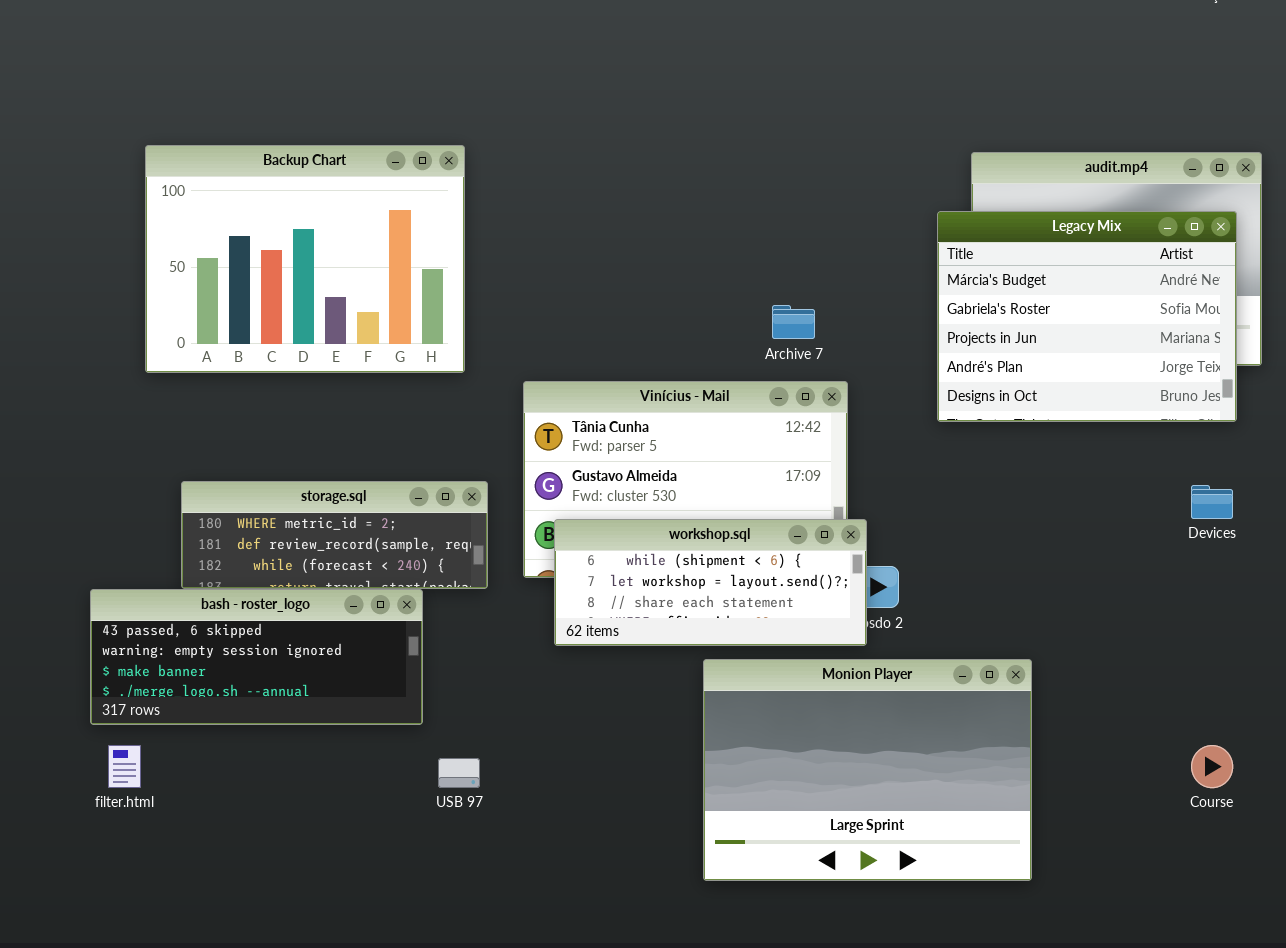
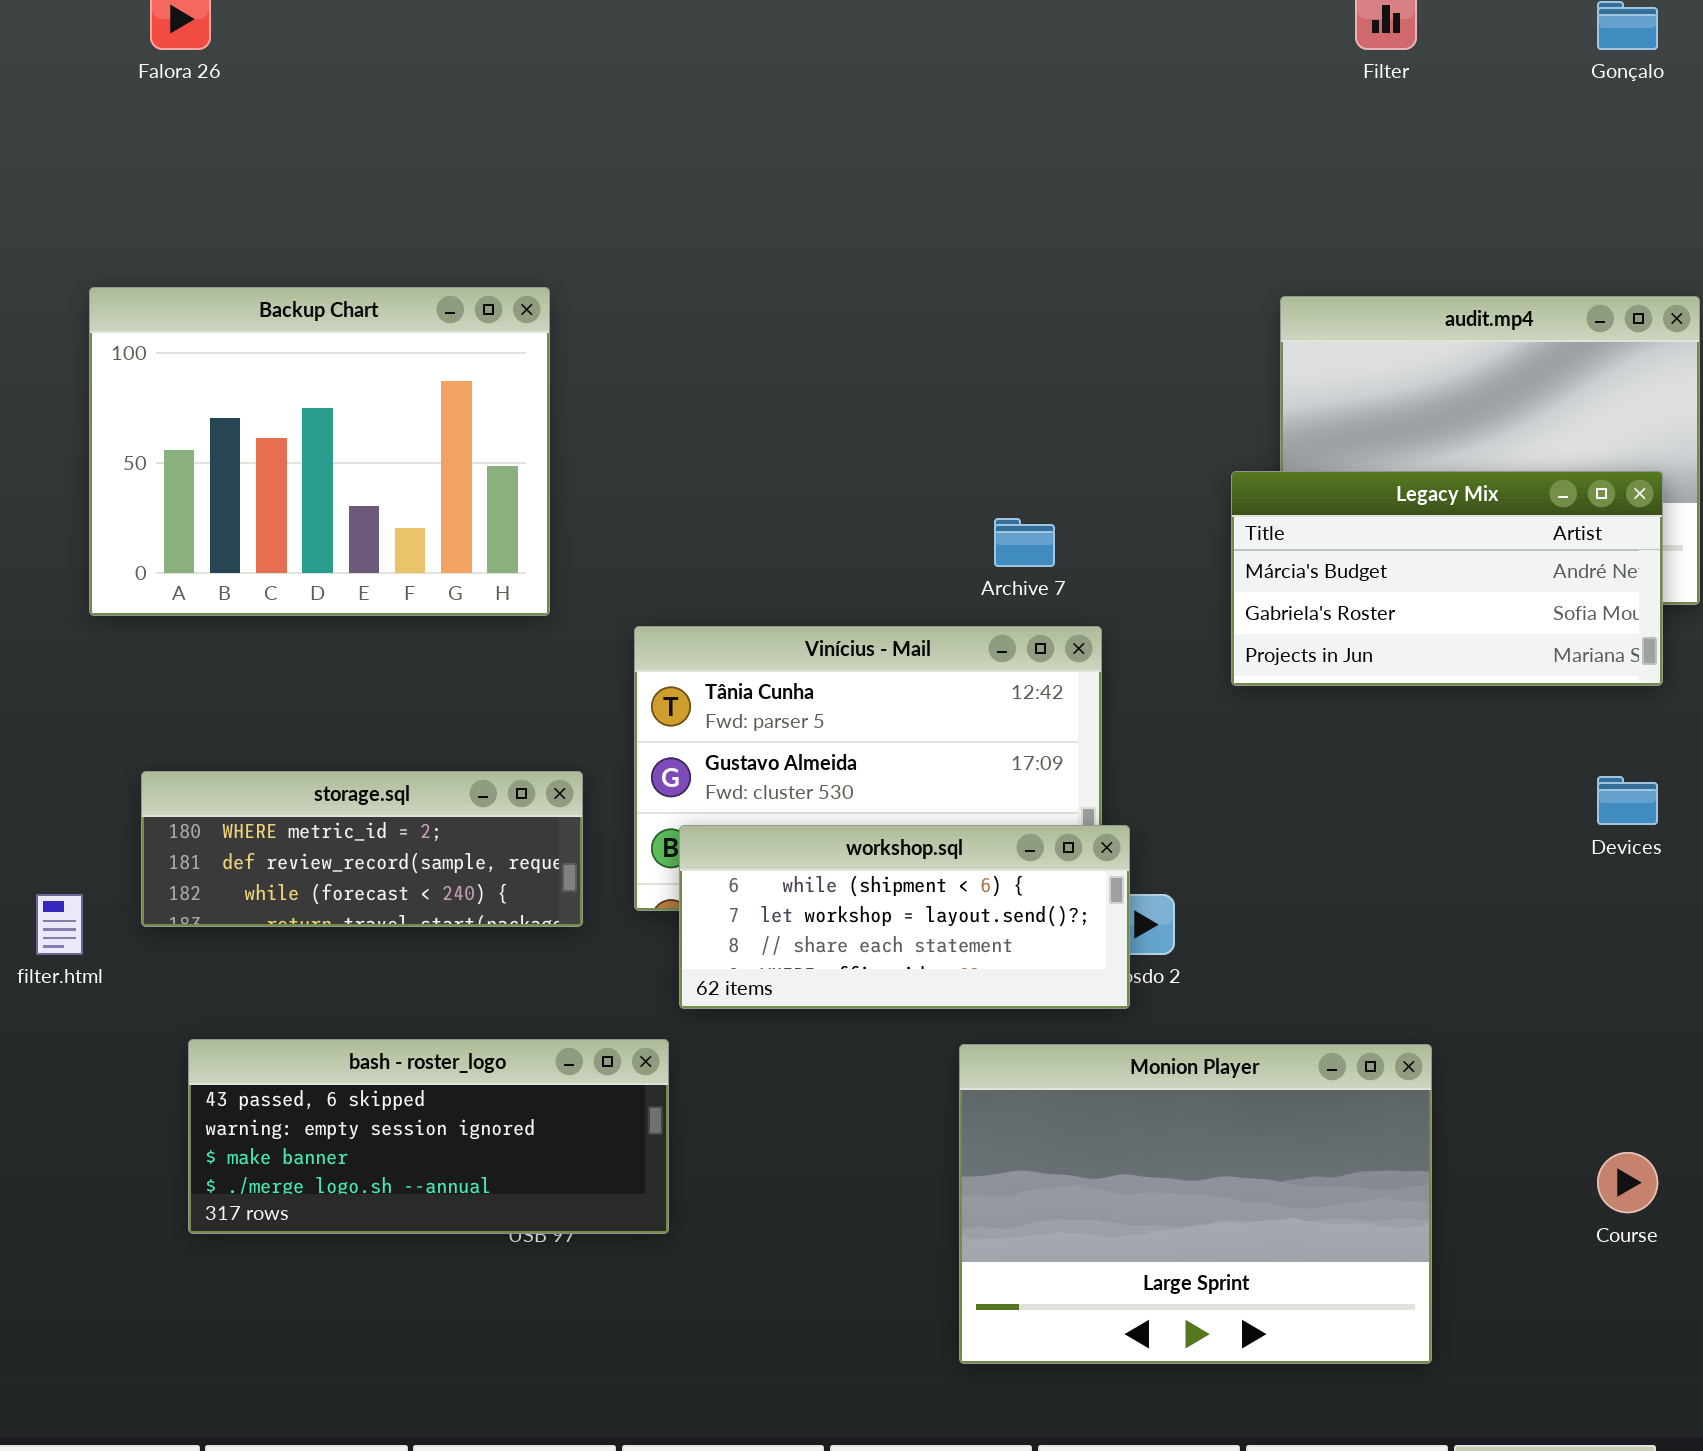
Legacy Mix: [937,211,1237,422] -> [1231,471,1663,686], resized
bash - roster_logo: [90,589,423,725] -> [188,1039,669,1234], moved
Monion Player: [703,659,1032,881] -> [959,1044,1432,1364], moved
filter.html: [108,745,141,788] -> [36,894,83,955], moved

